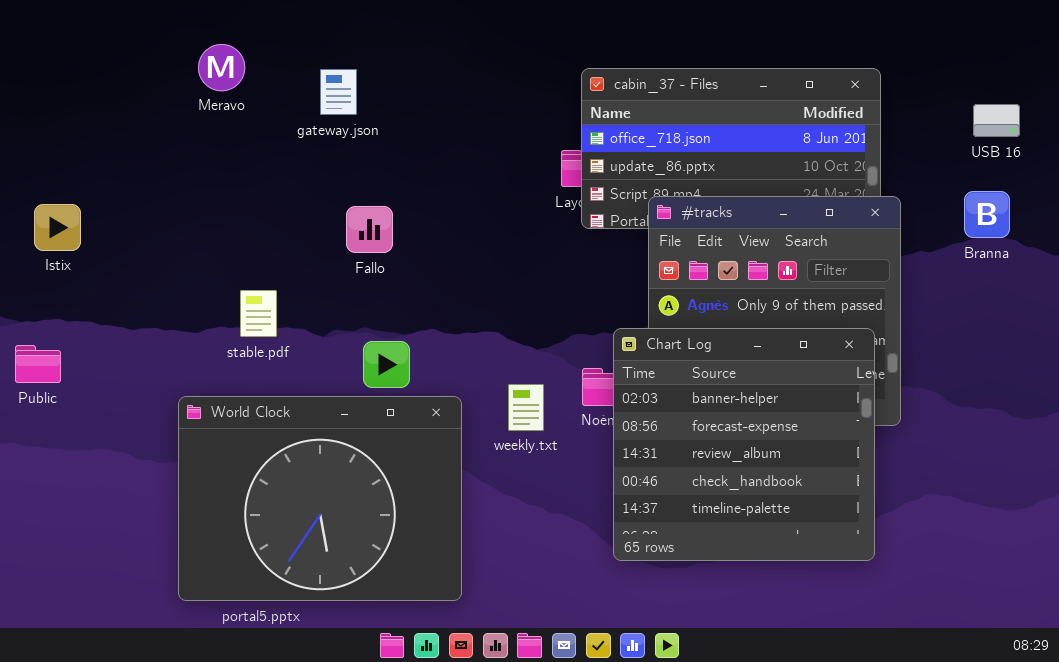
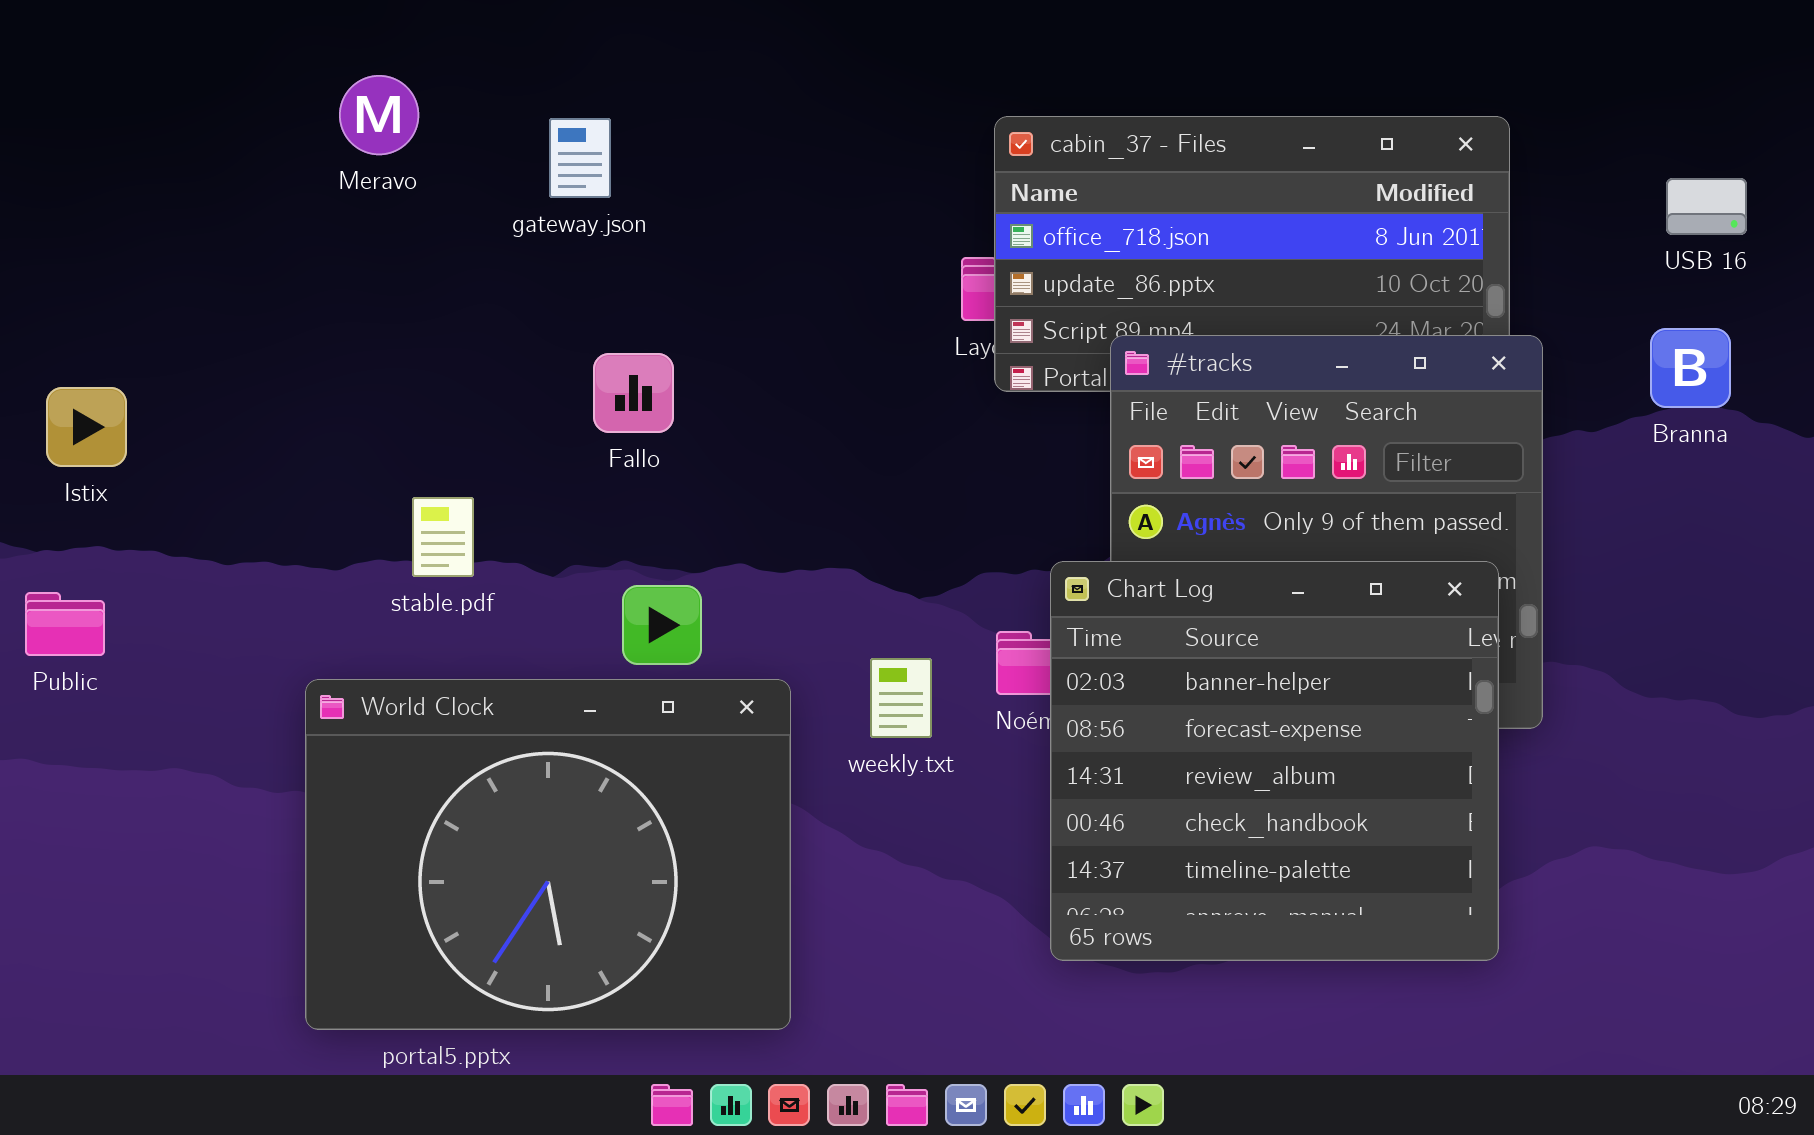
Istix: [34,204,81,251] -> [46,387,127,467], moved

